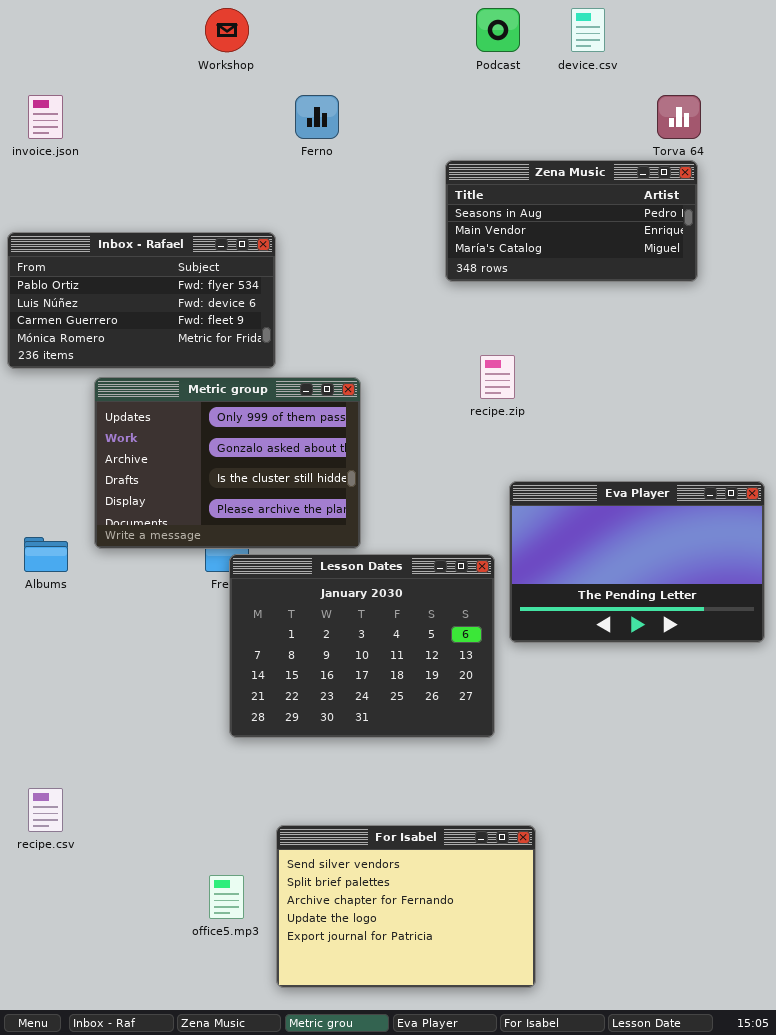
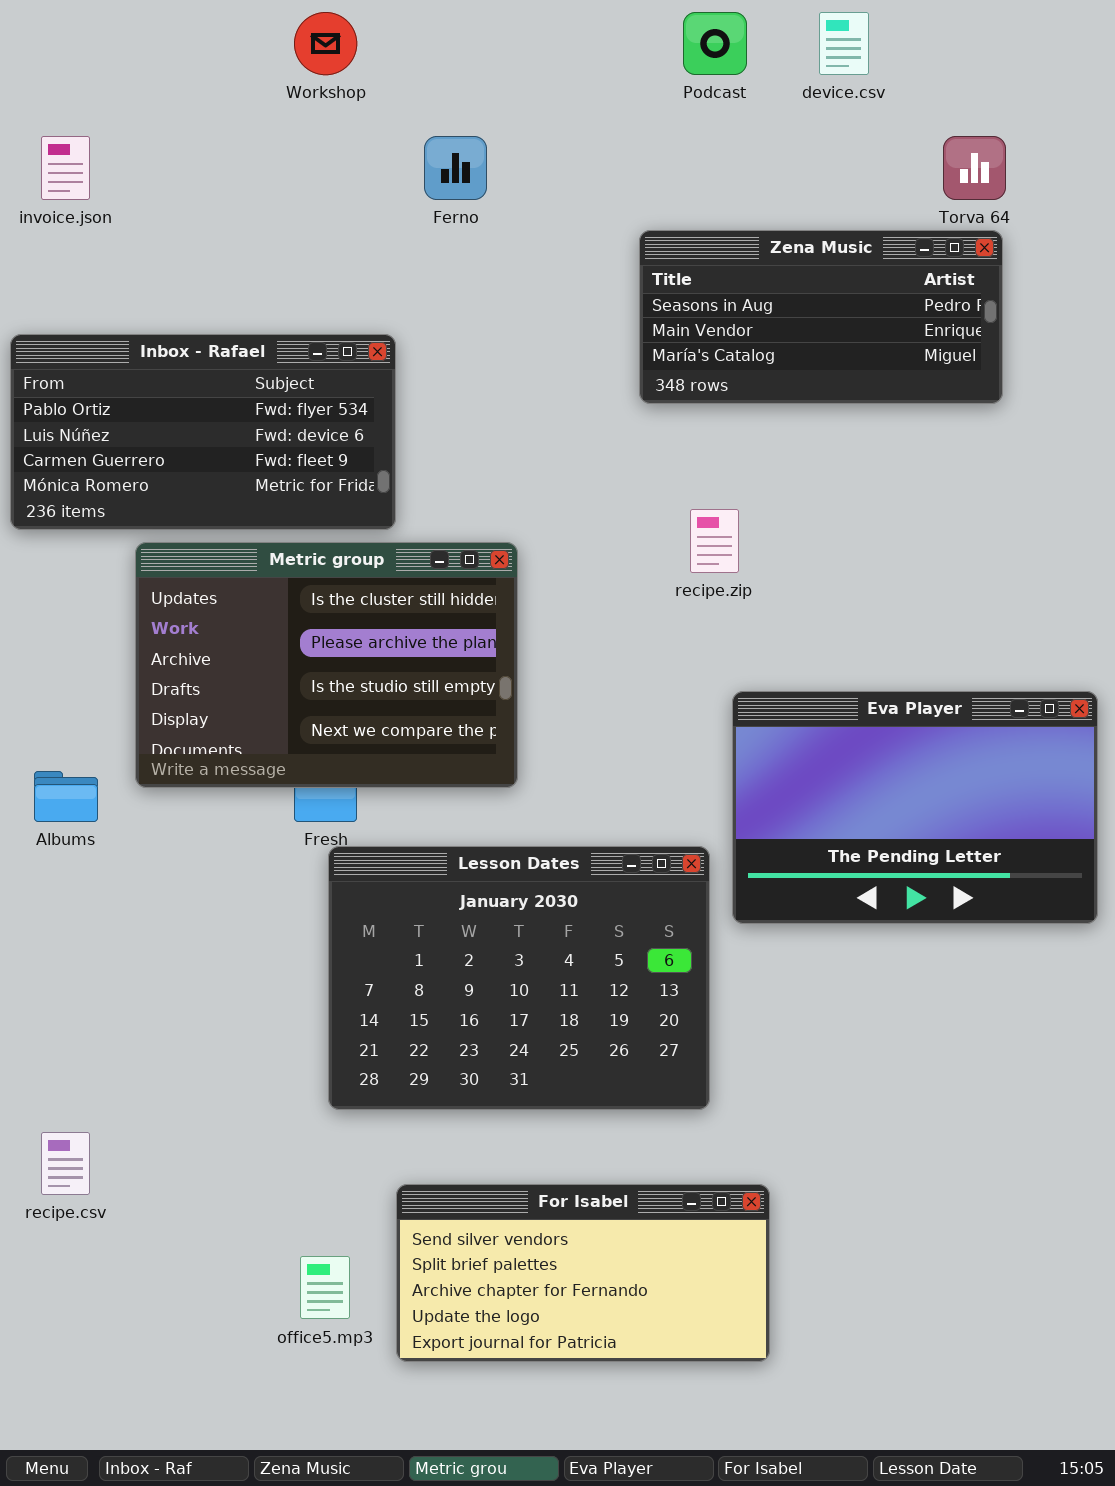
Metric group: [94,377,361,549] -> [135,542,518,788], scrolled down 2 rows
Lesson Dates: [229,554,495,738] -> [328,846,710,1110], moved
For Isabel: [276,825,536,988] -> [396,1184,770,1362], resized

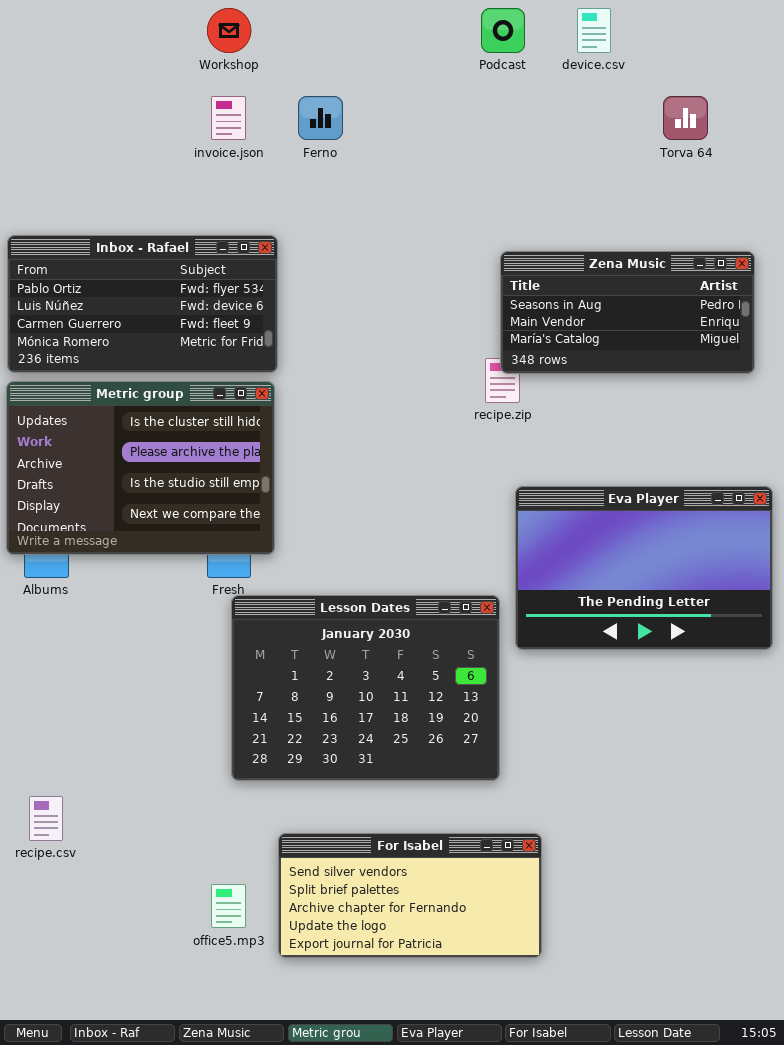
invoice.json: [41,136,90,200] -> [211,96,246,140], moved
Zena Music: [639,230,1003,404] -> [500,251,755,374], moved
Metric group: [135,542,518,788] -> [6,381,275,555], moved

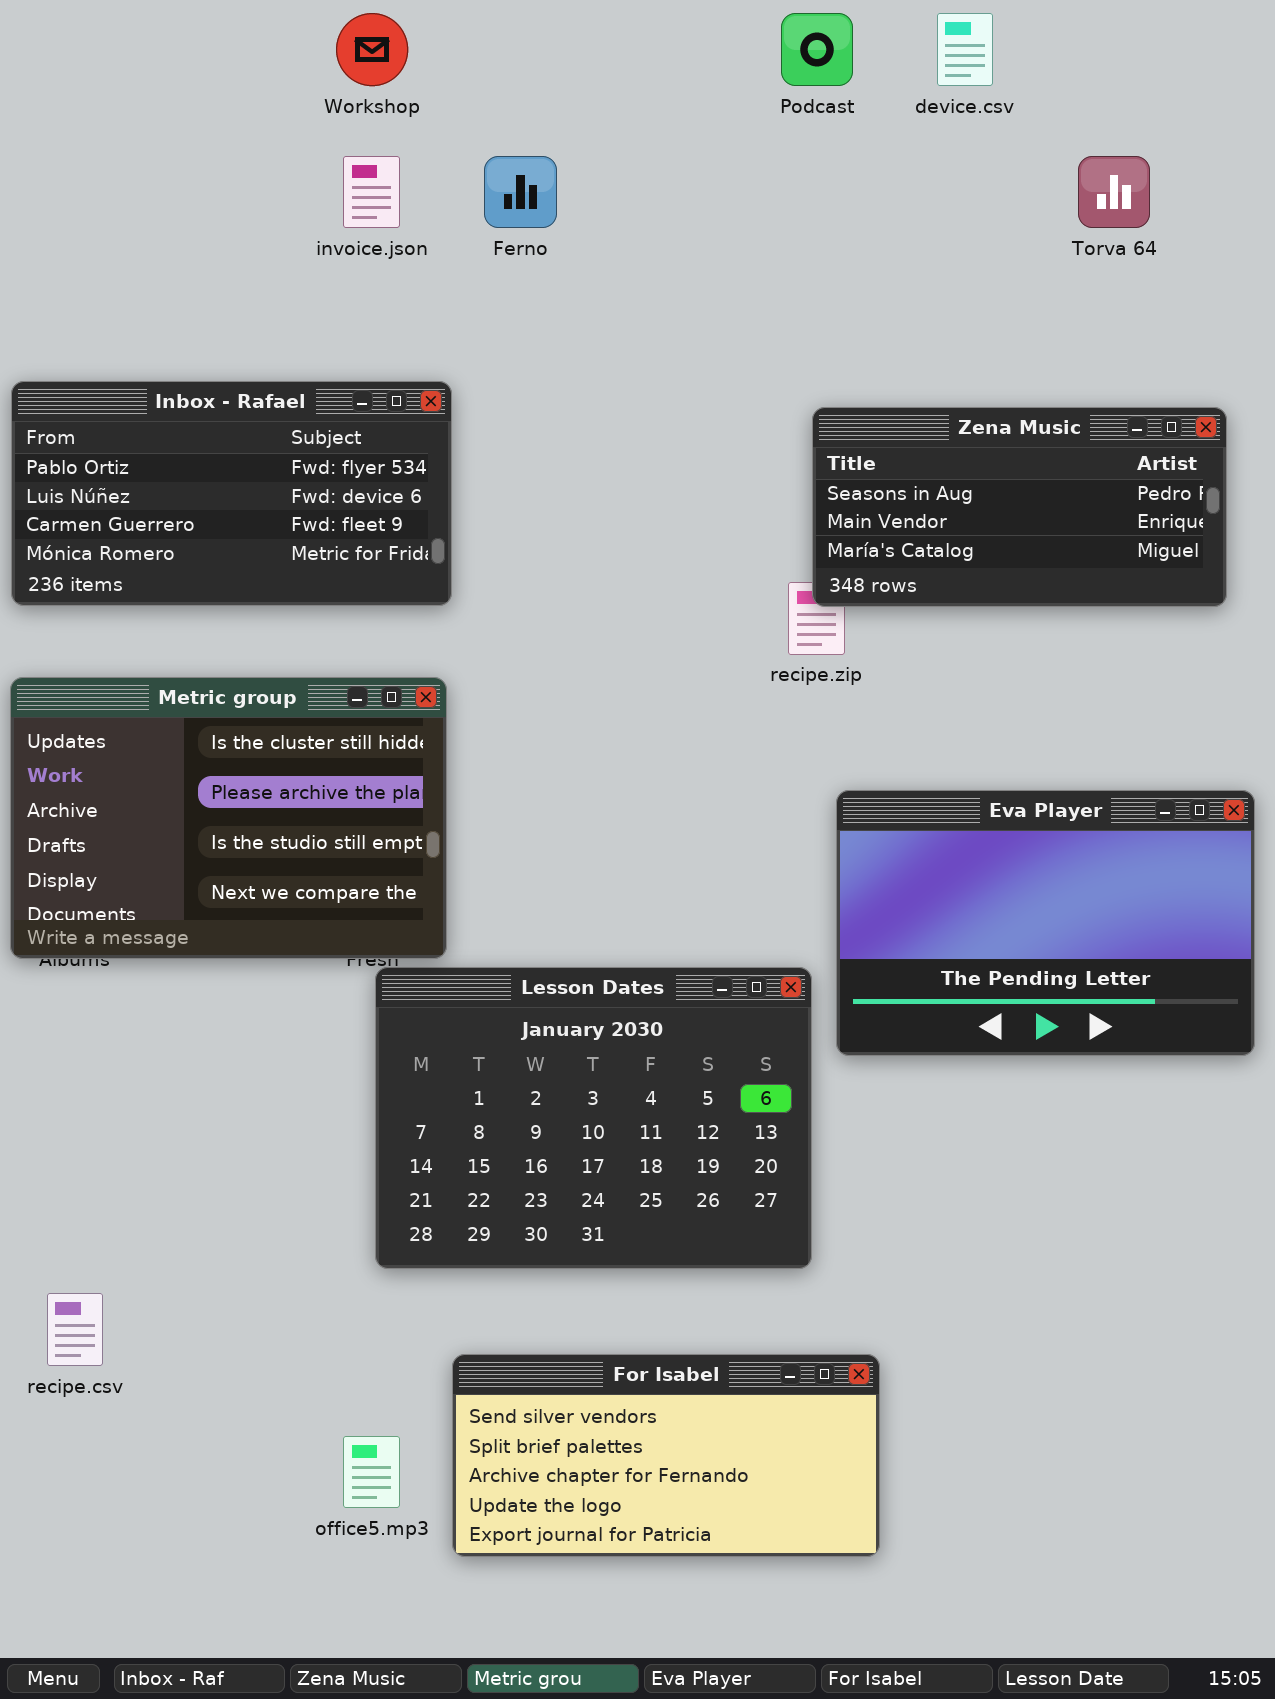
Metric group: [6,381,275,555] -> [10,677,447,959], moved

